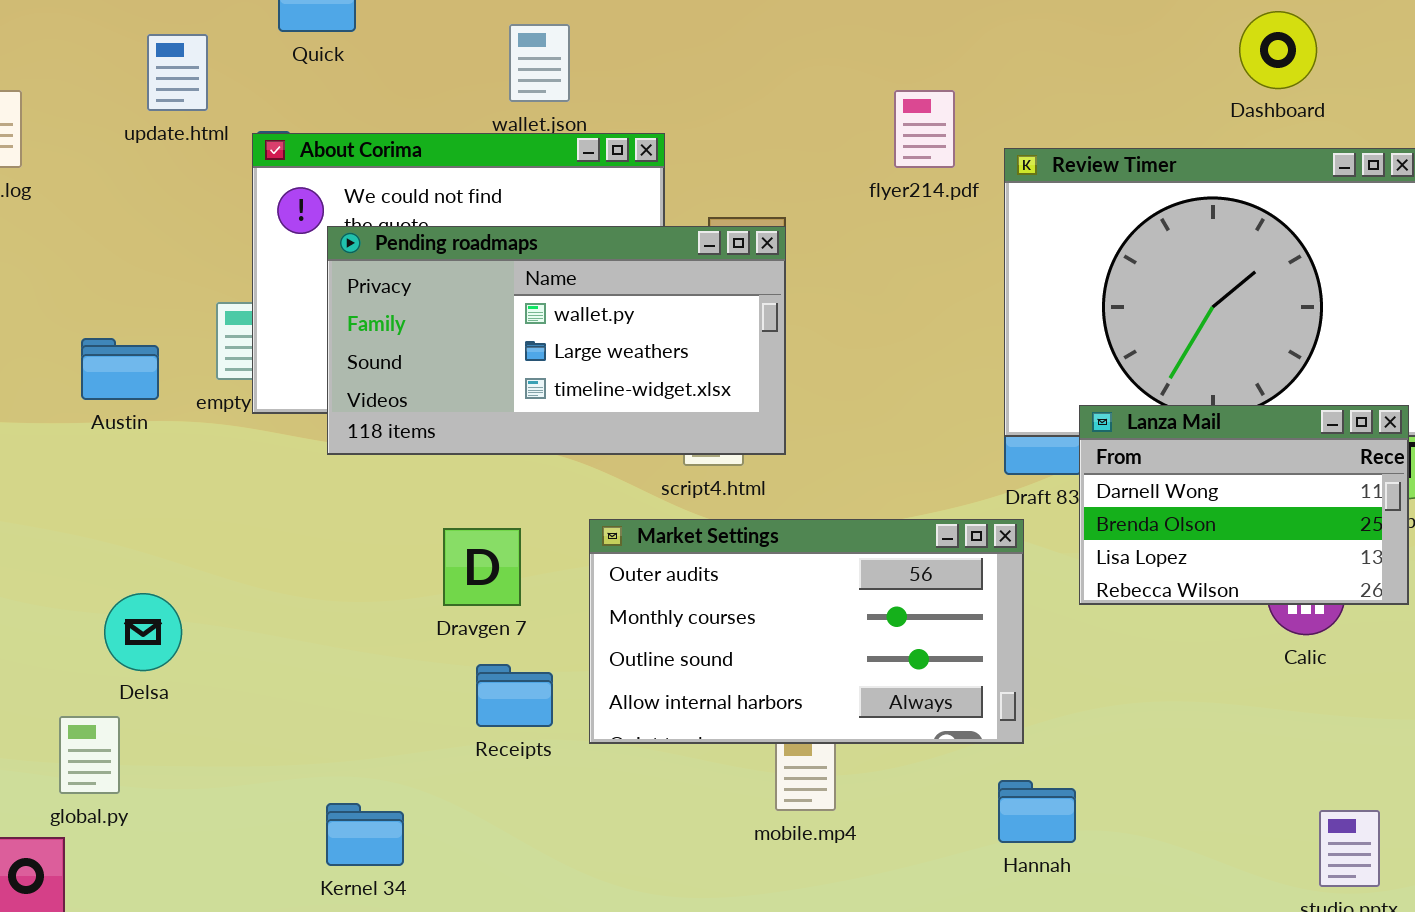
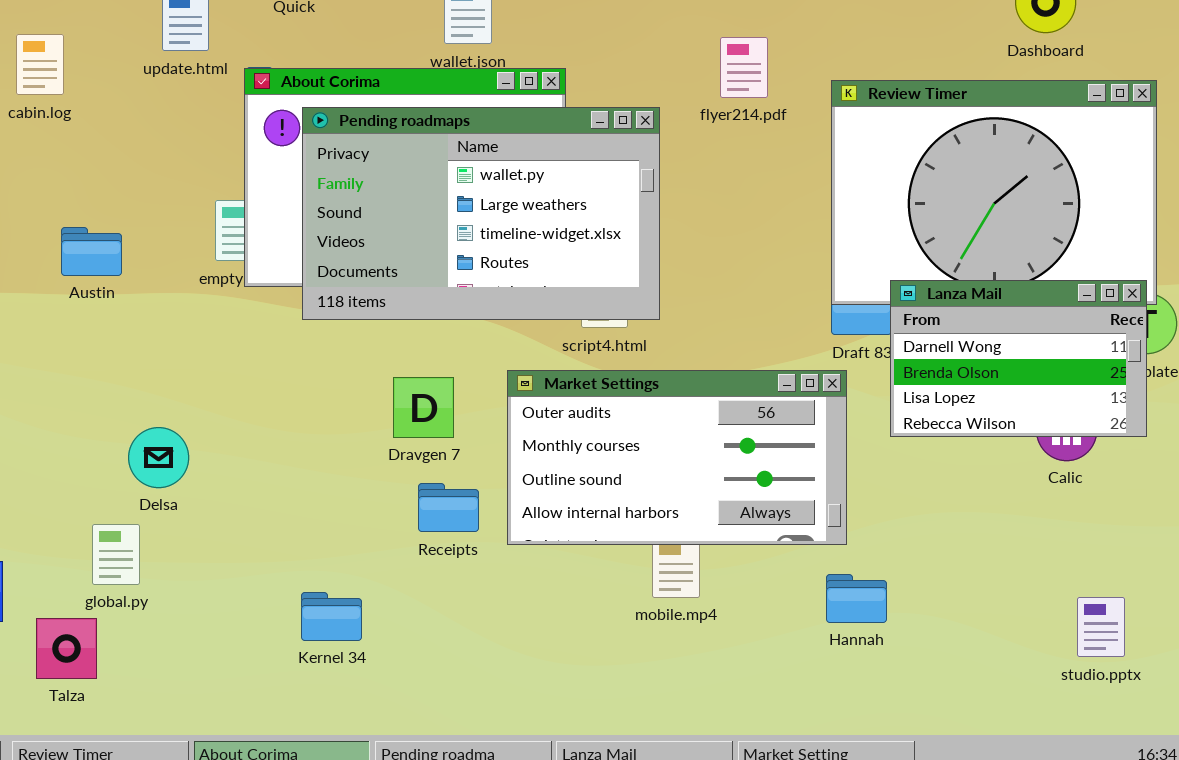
flyer214.pdf: [894,90,955,168] -> [720,37,768,98], moved
Pending roadmaps: [327,226,786,455] -> [302,107,660,320], resized
Austin: [81,338,159,400] -> [61,227,122,276], moved

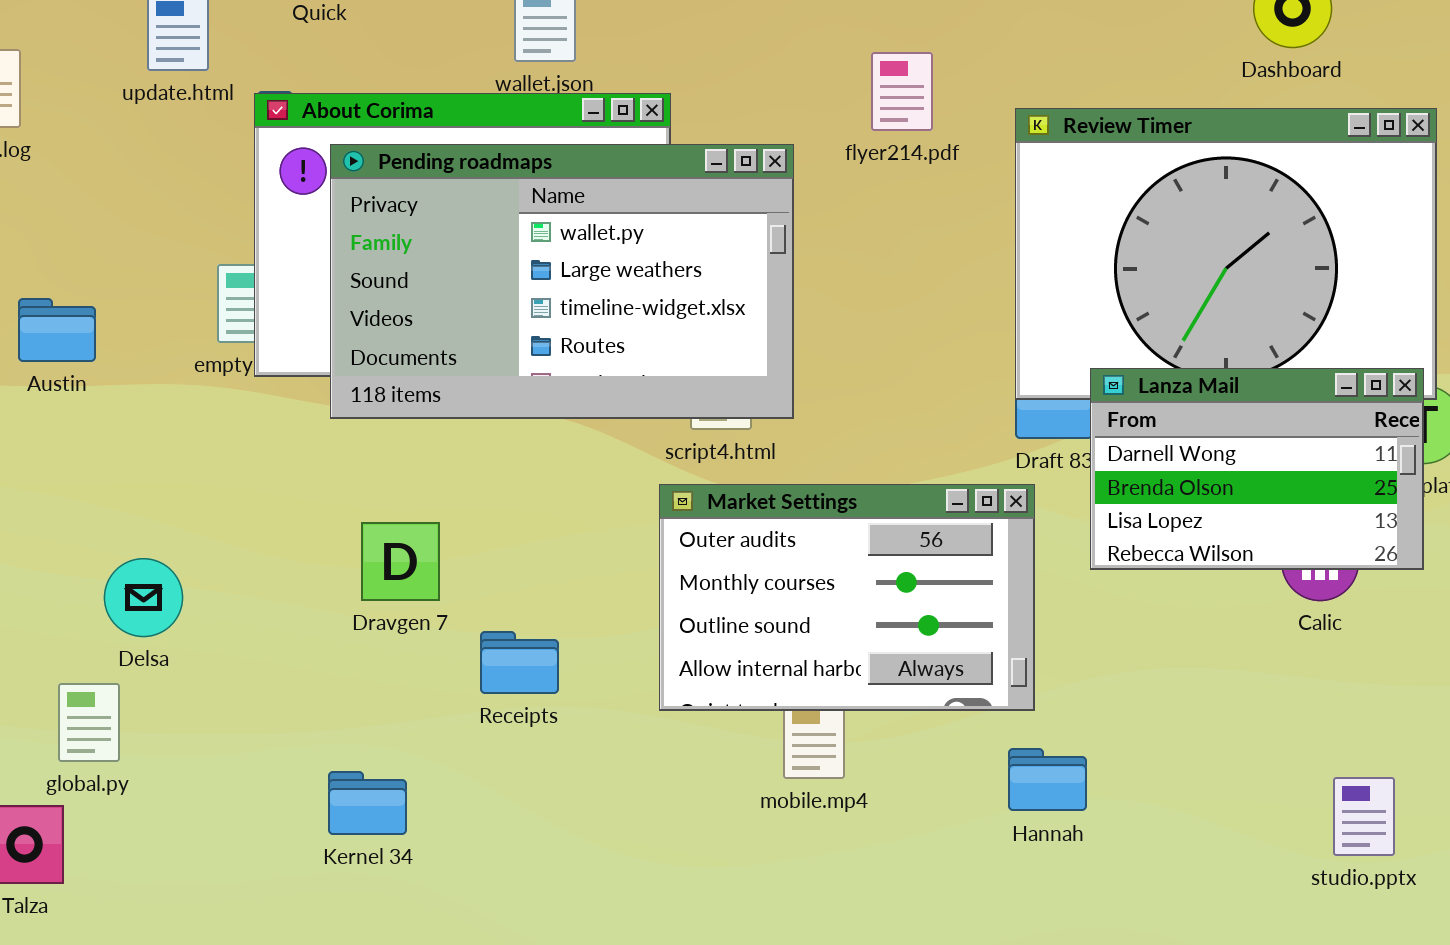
Market Settings: [507,370,847,545] -> [659,484,1035,711], resized
Dravgen 7: [393,377,454,438] -> [361,522,440,601], moved

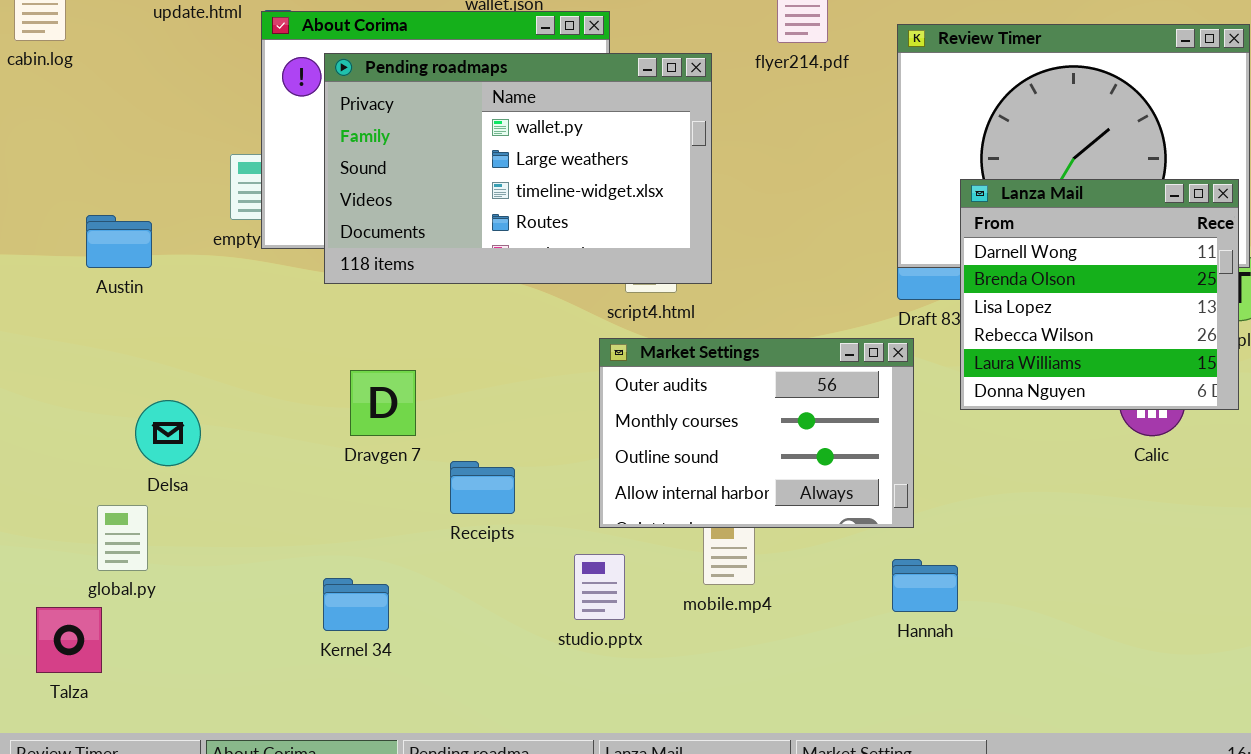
Austin: [18,298,96,362] -> [86,215,152,268], moved
Lanza Mail: [1090,368,1424,570] -> [960,179,1239,410], resized
studio.pptx: [1333,777,1395,856] -> [574,554,625,620], moved

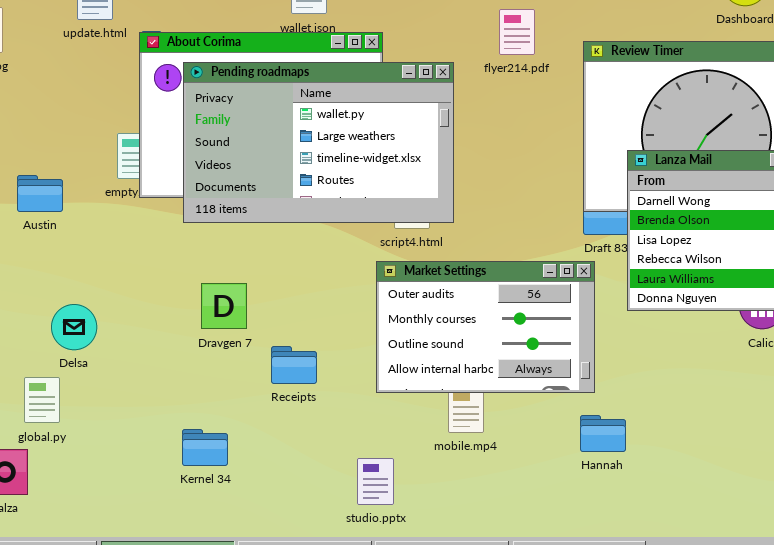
studio.pptx: [574,554,625,620] -> [357,458,394,505], moved

